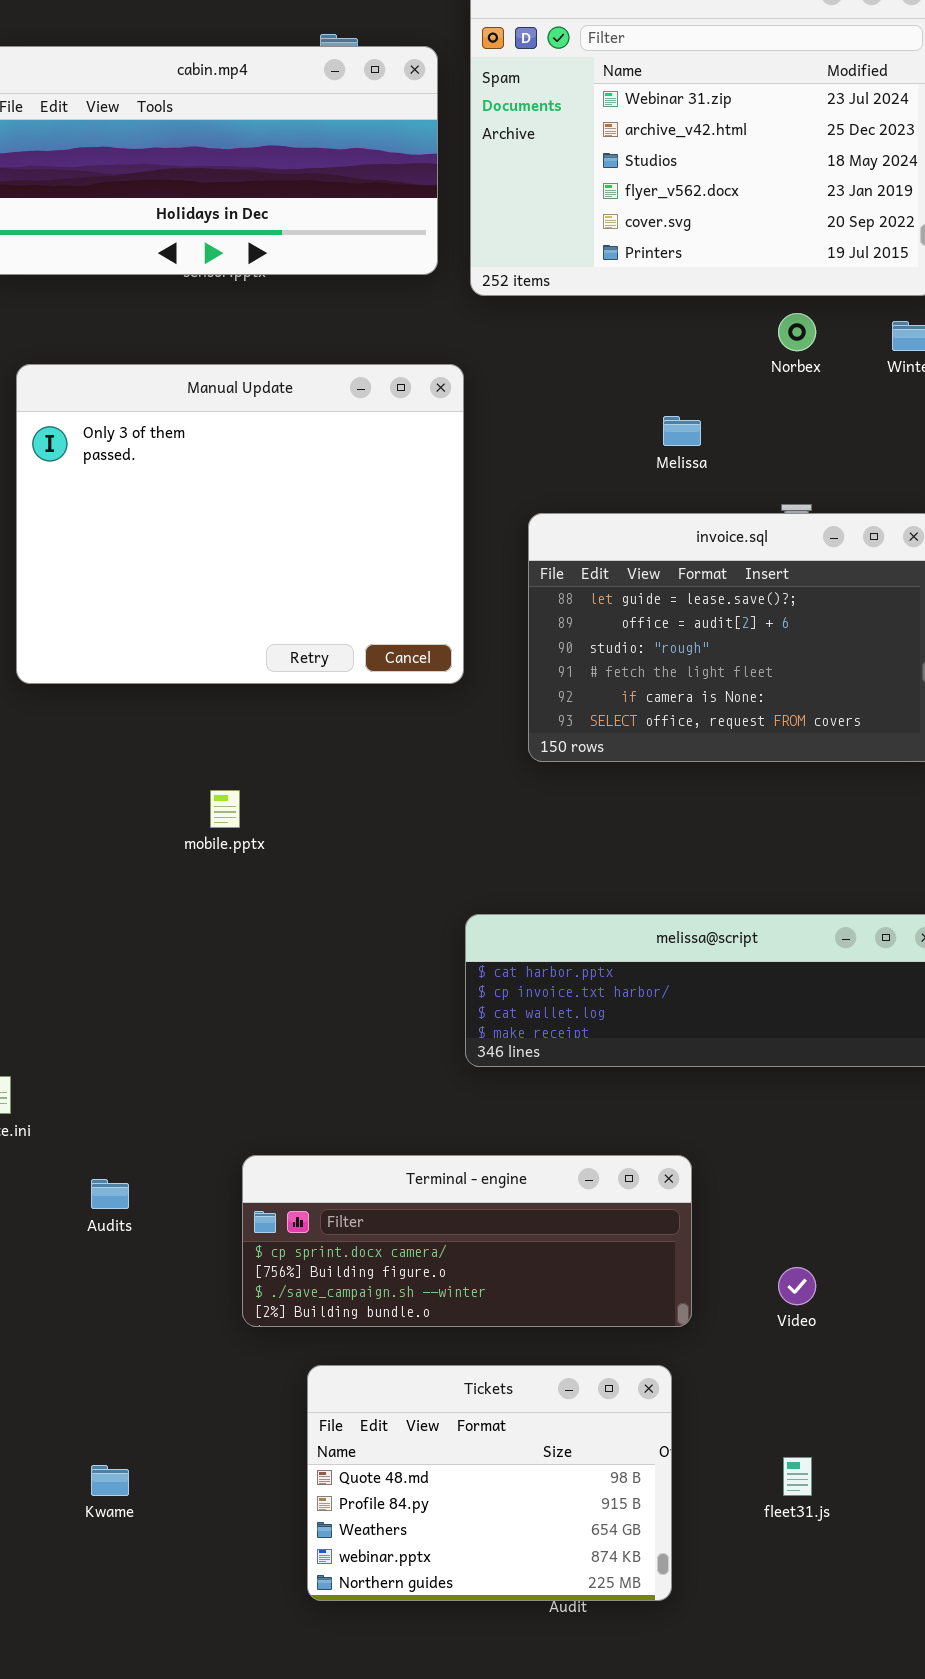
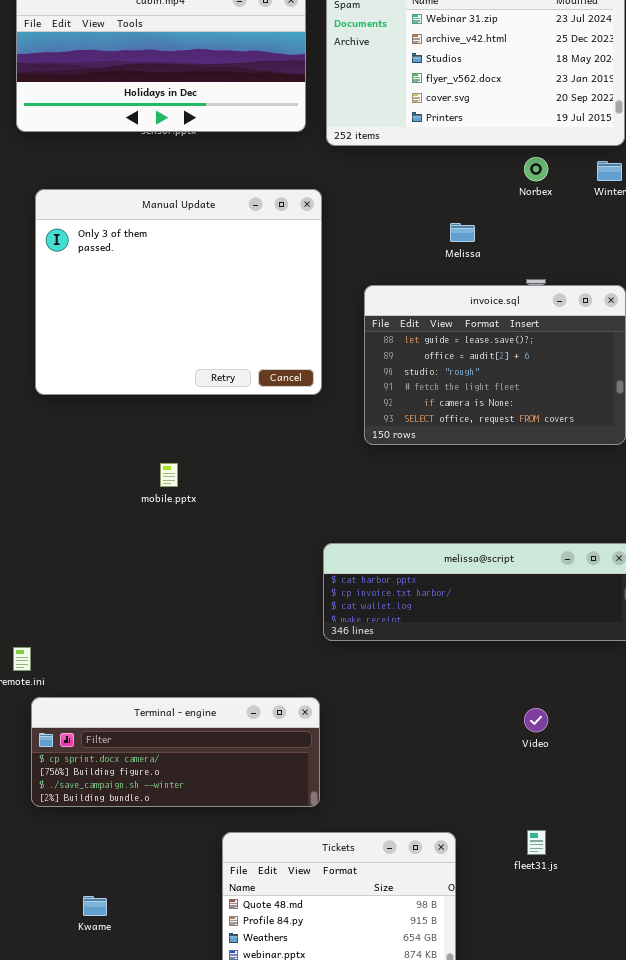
Terminal - engine: [242,1155,692,1327] -> [31,697,320,807], moved
Video: [778,1267,816,1305] -> [524,708,548,732], moved
fleet31.js: [783,1457,812,1496] -> [527,830,546,855], moved

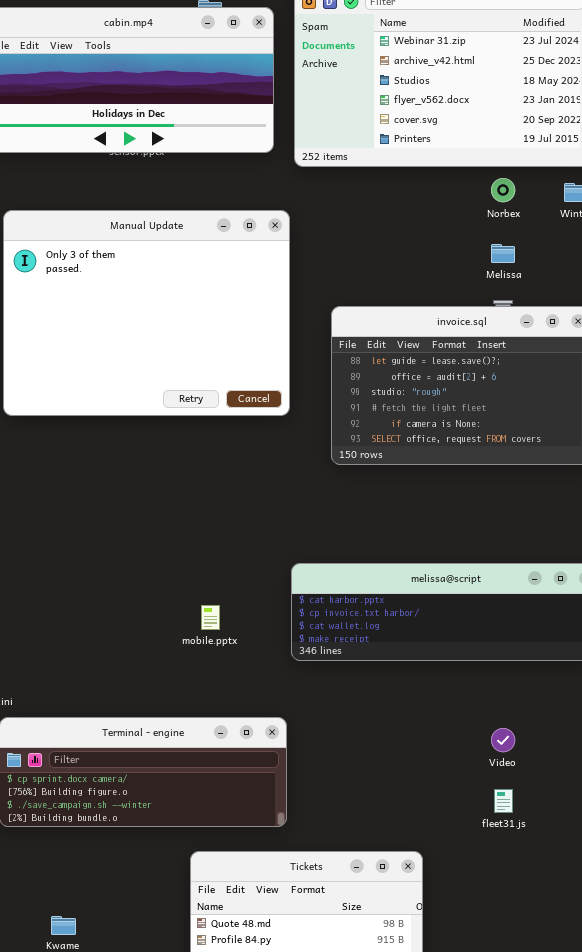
Melissa: [450,223,475,242] -> [491,244,515,263], moved
mobile.pptx: [160,463,178,487] -> [201,605,220,630], moved
fleet31.js: [527,830,546,855] -> [494,789,513,813], moved

